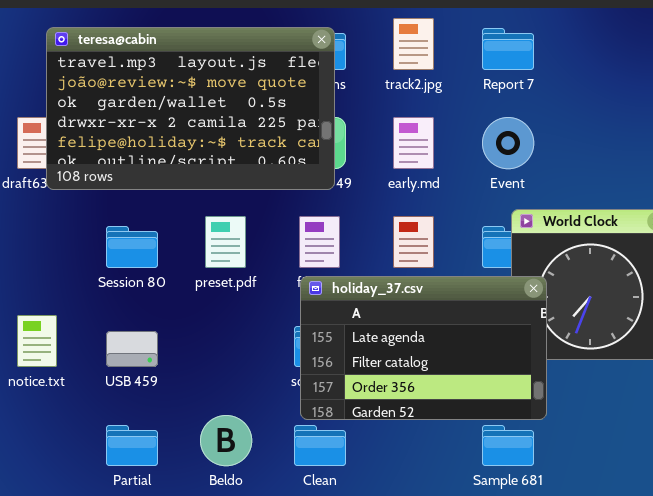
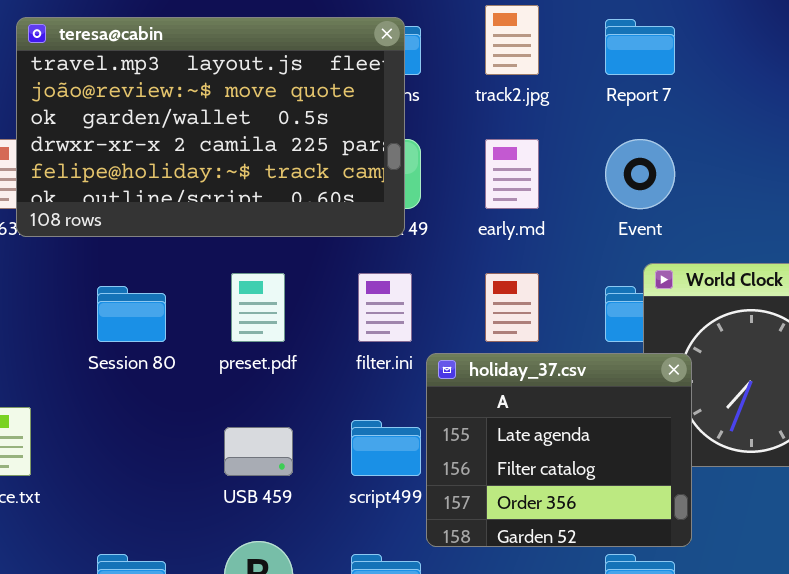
holiday_37.csv: [300,276,547,420] -> [426,353,692,547], resized
USB 459: [106,331,158,367] -> [224,427,293,476], moved

